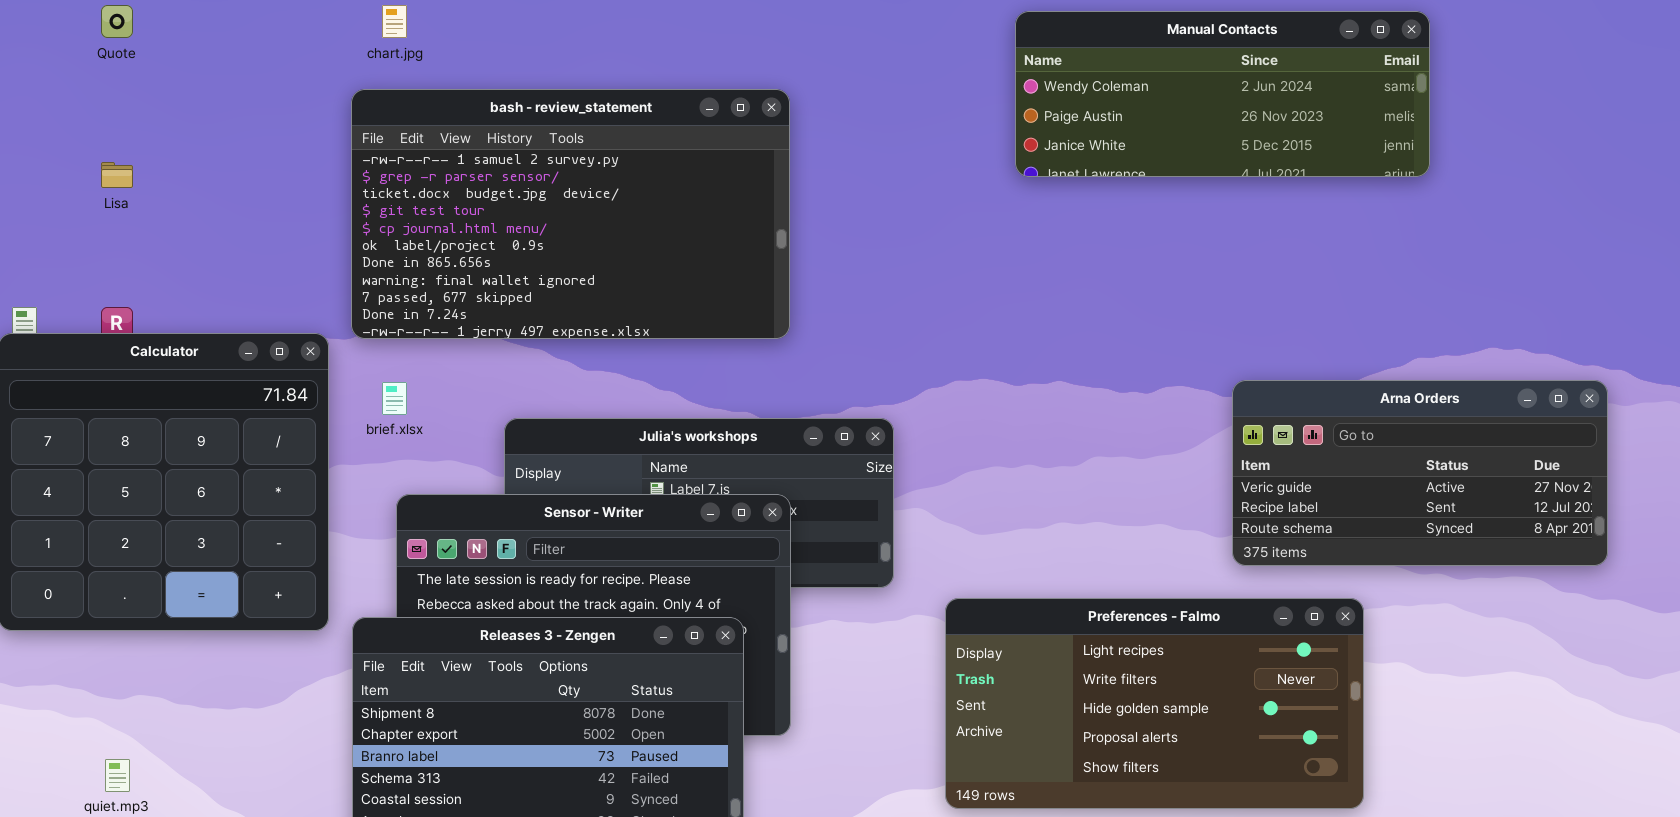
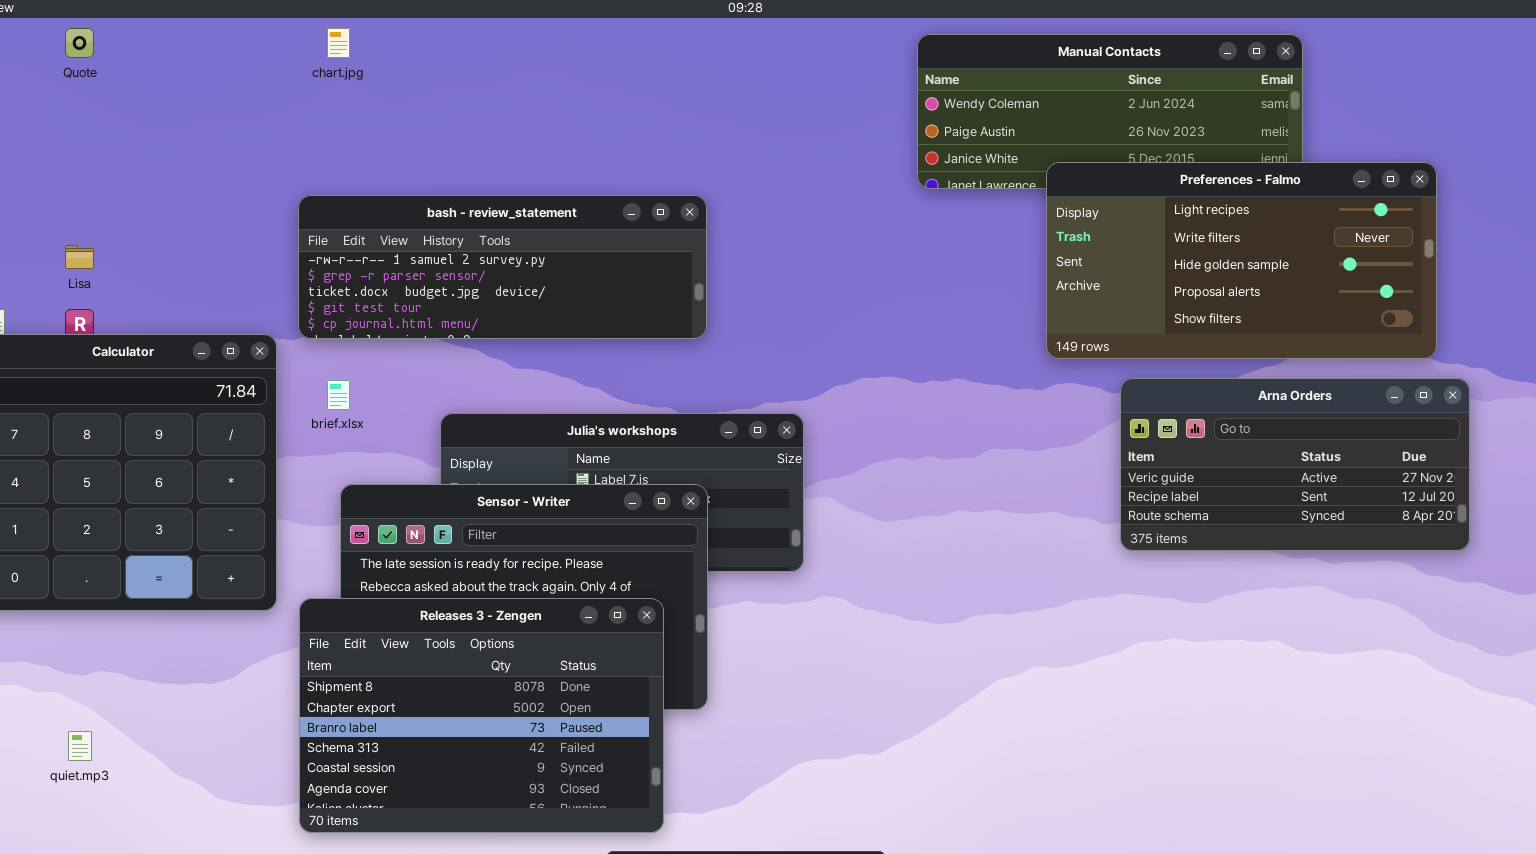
bash - review_statement: [351,89,790,339] -> [298,195,707,339], resized
Lisa: [101,162,133,188] -> [65,245,94,269], moved
Preferences - Falmo: [945,598,1364,809] -> [1046,162,1437,359], moved

